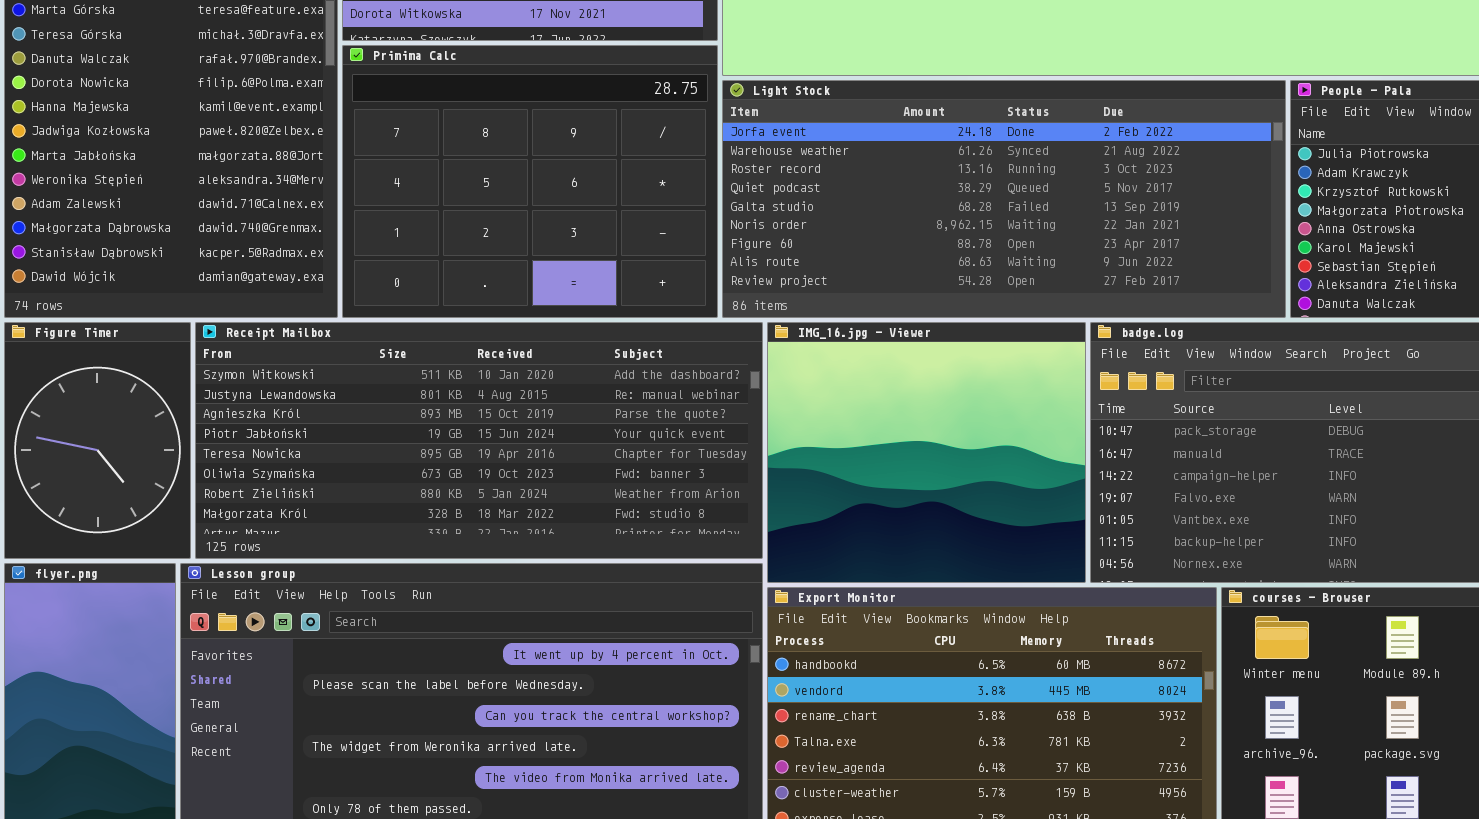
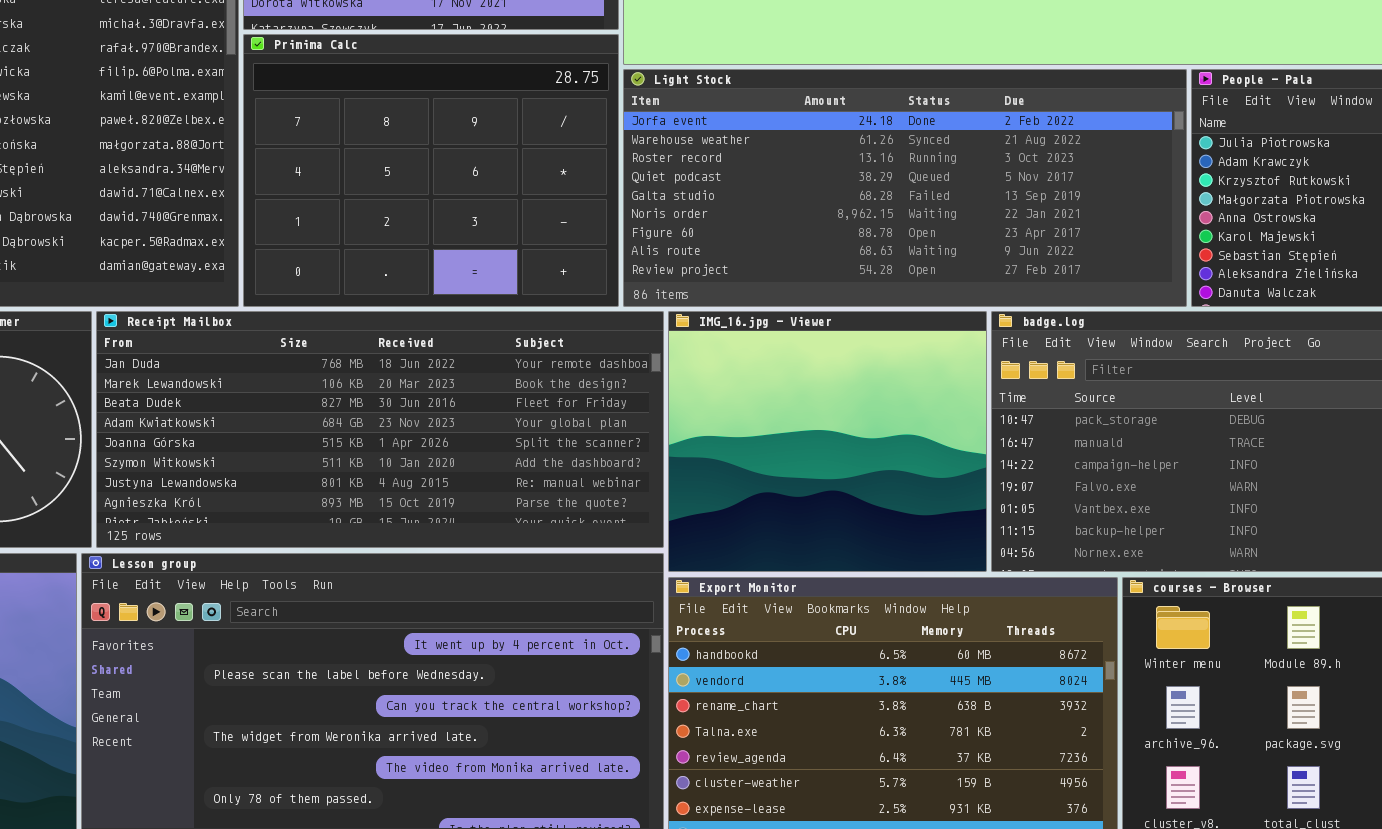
Receipt Mailbox: [195,322,763,559] -> [96,311,664,548], scrolled up 5 rows

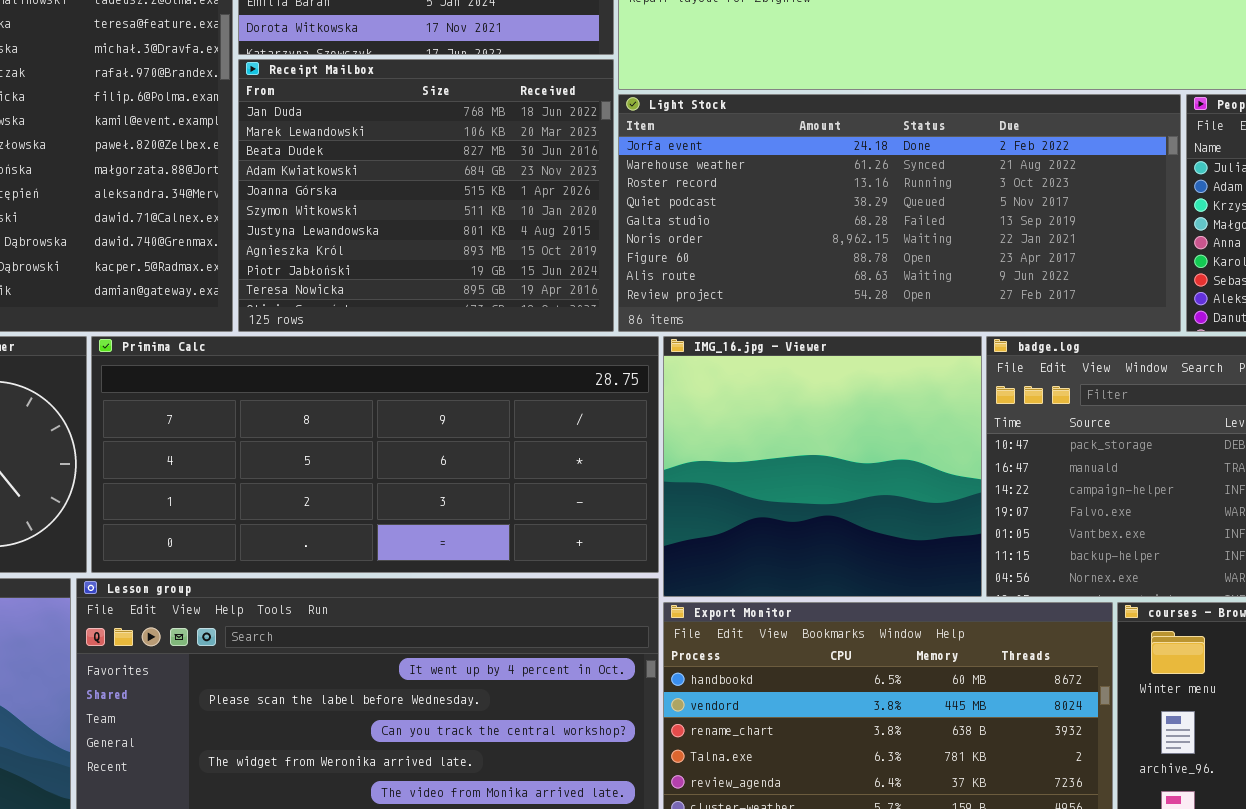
Primima Calc: [243,34,619,307] -> [91,336,659,573], moved, resized
Receipt Mailbox: [96,311,664,548] -> [238,59,614,332], moved, resized

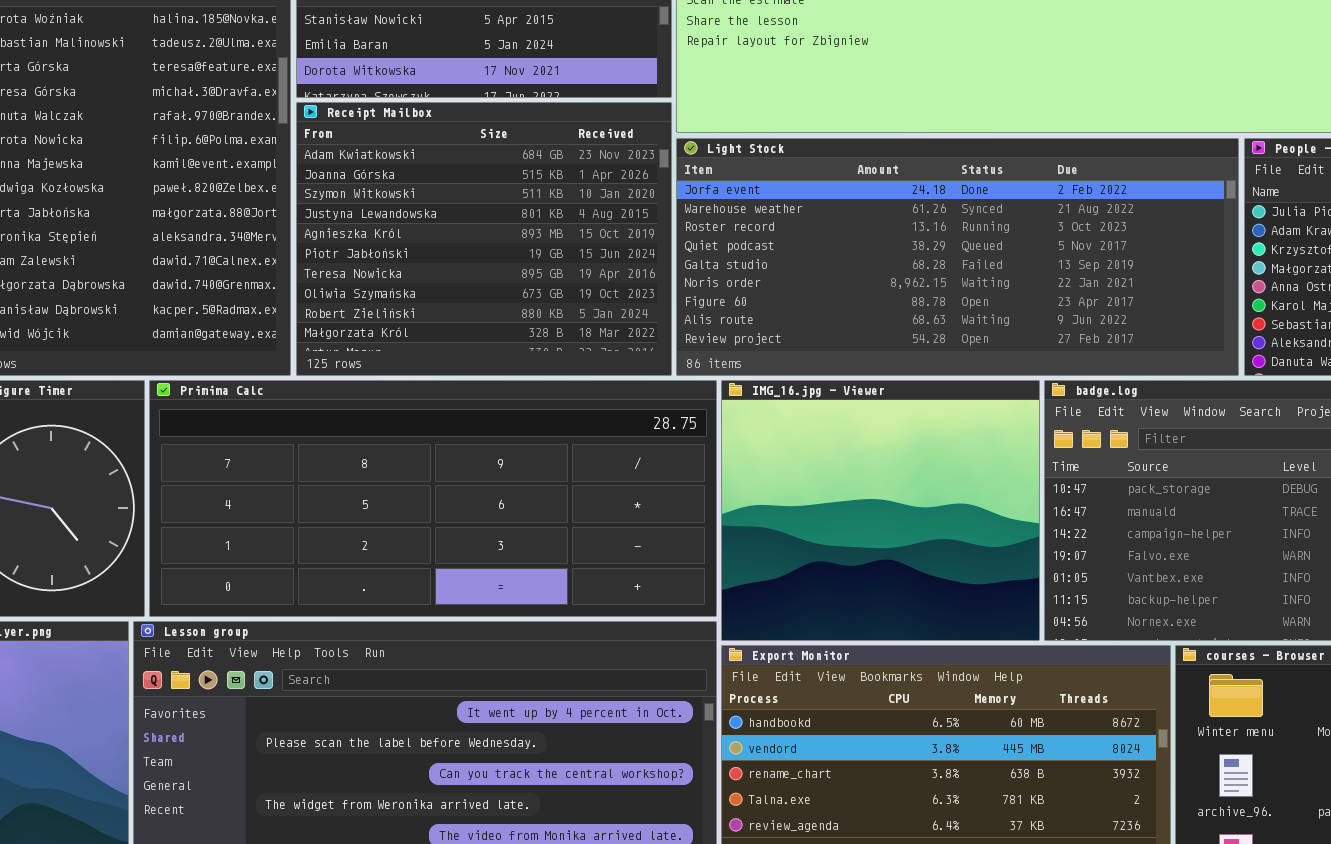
Receipt Mailbox: [238,59,614,332] -> [296,102,672,376], scrolled down 3 rows

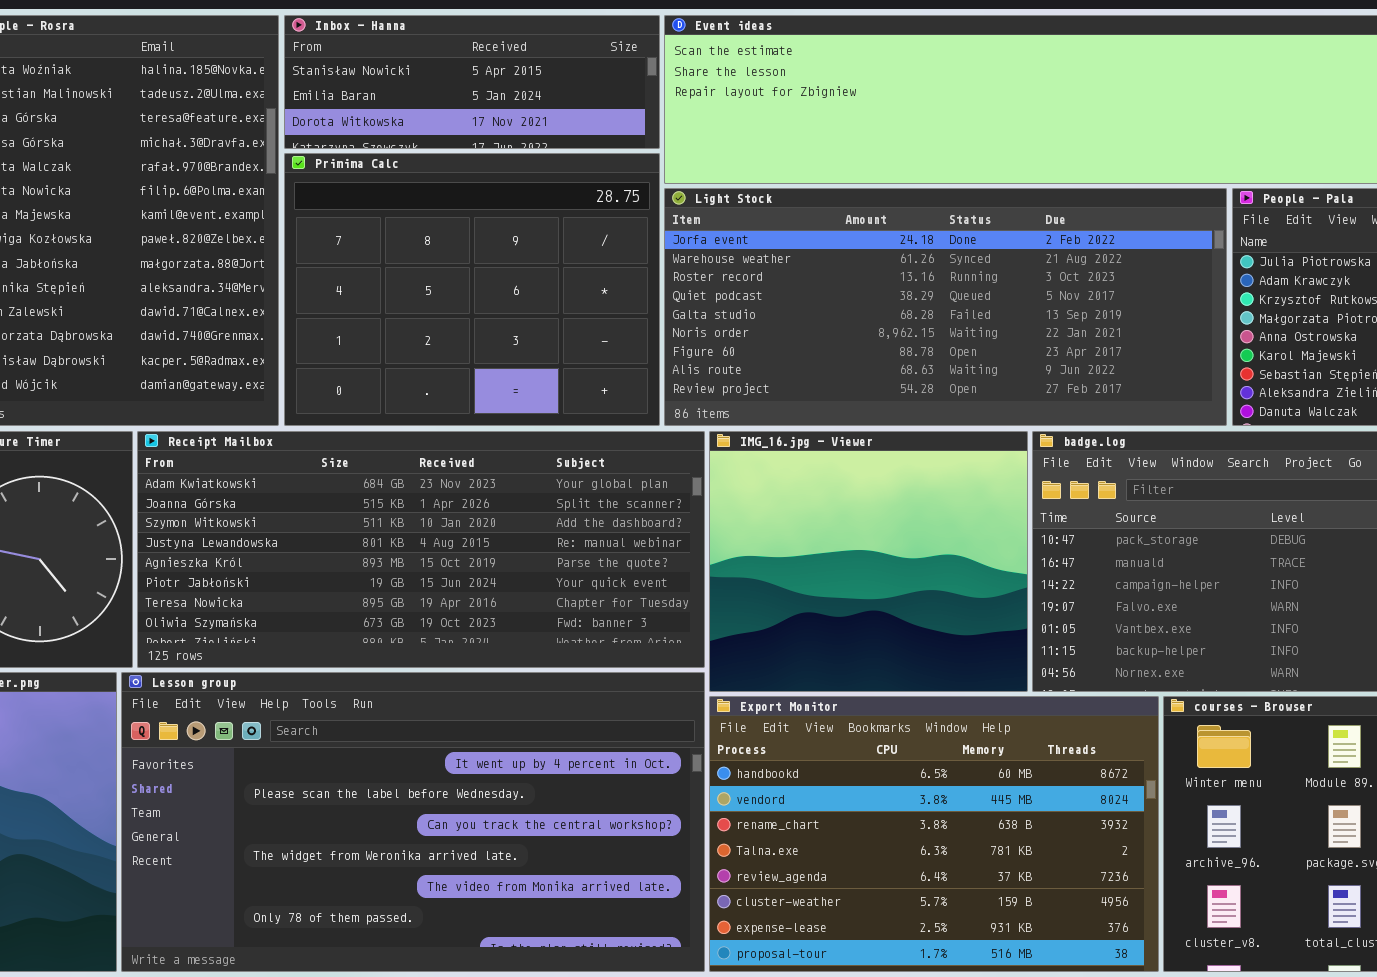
Receipt Mailbox: [296,102,672,376] -> [137,431,705,668], moved, resized
Primima Calc: [149,380,717,617] -> [284,153,660,426], moved, resized

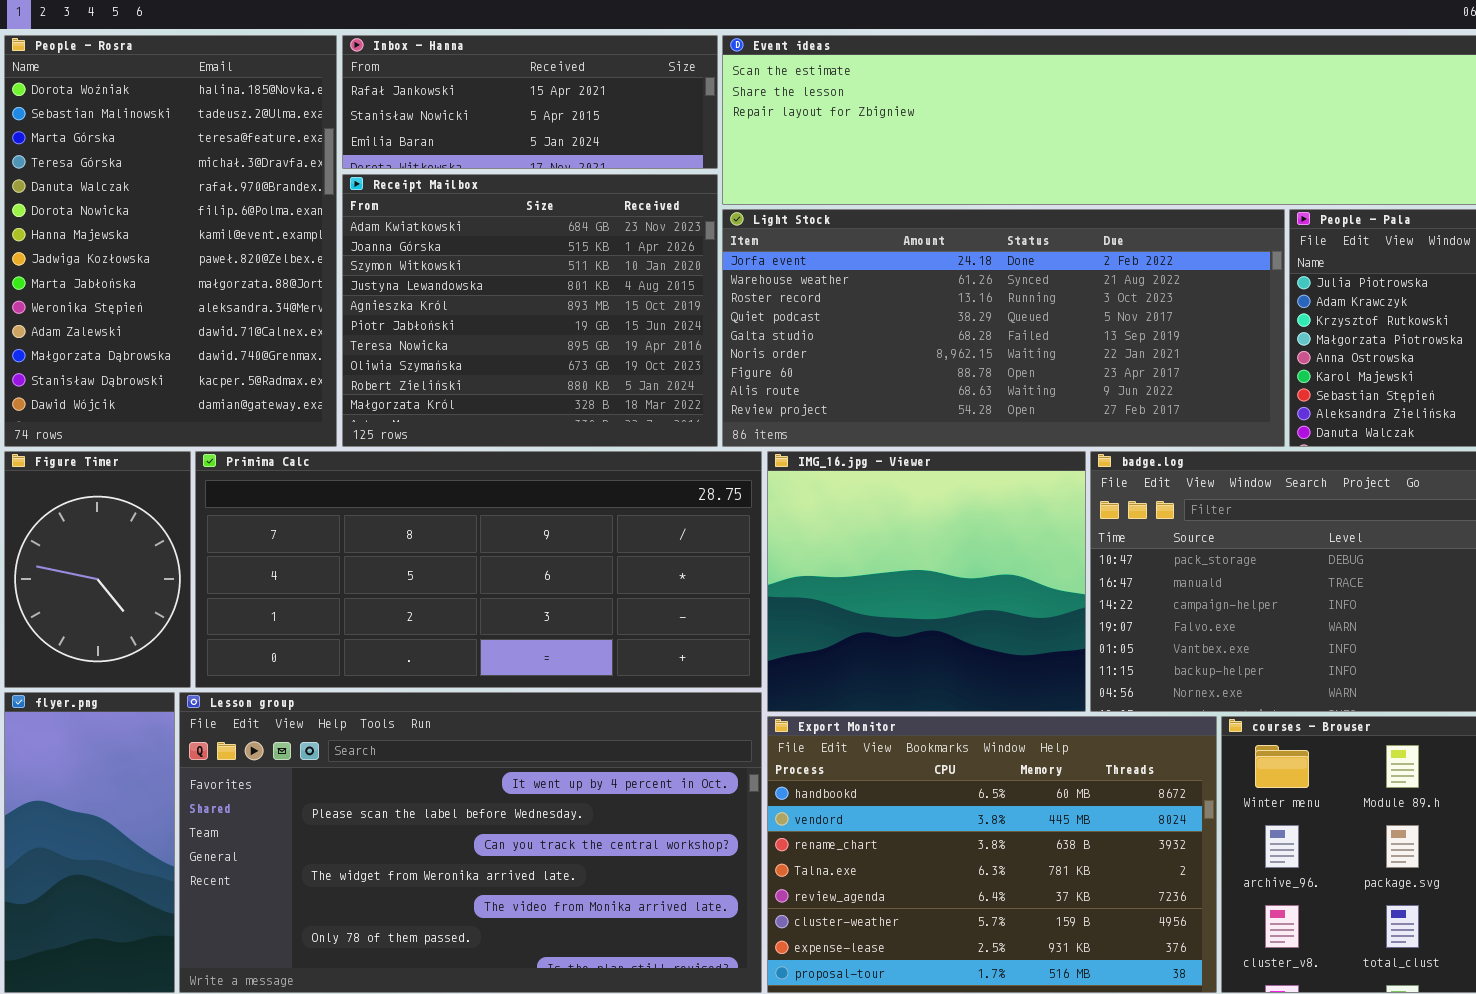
Inbox - Hanna: [284,15,660,149] -> [342,35,718,169], scrolled up 1 row
Primima Calc: [284,153,660,426] -> [195,451,762,688], moved, resized
Receipt Mailbox: [137,431,705,668] -> [342,174,718,447], moved, resized

